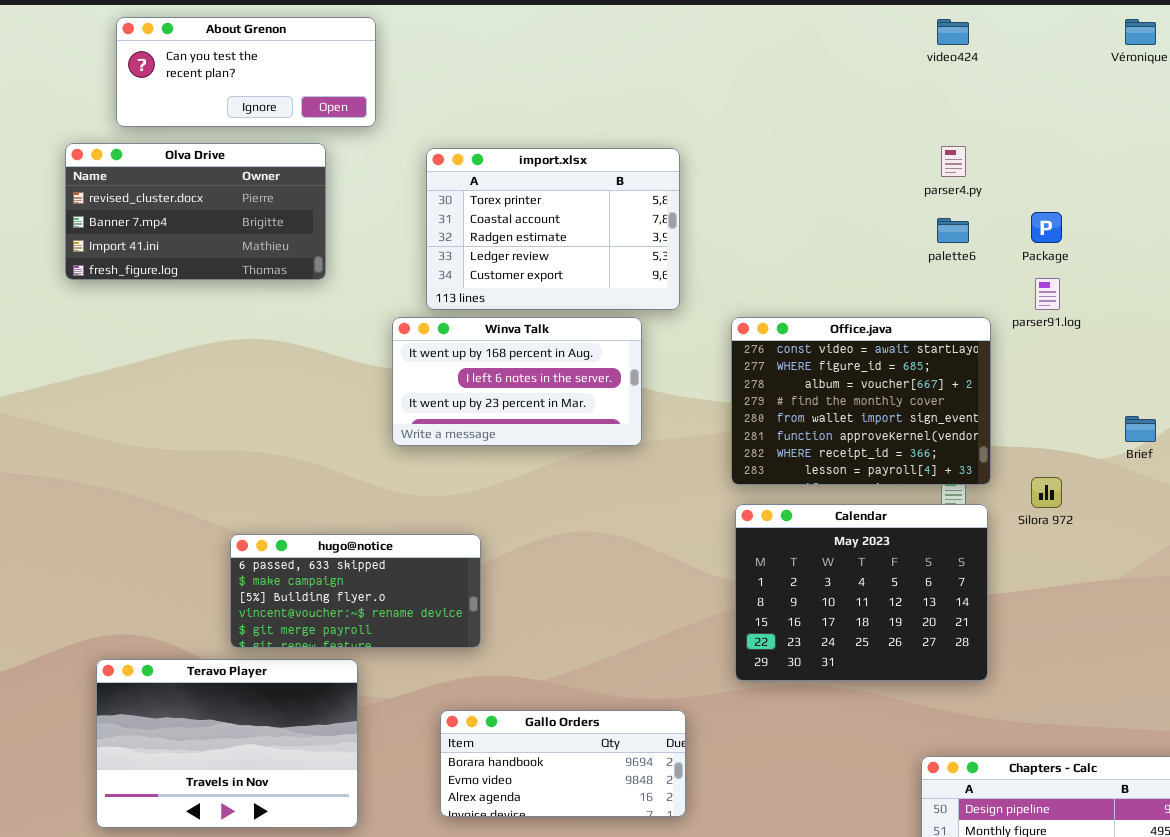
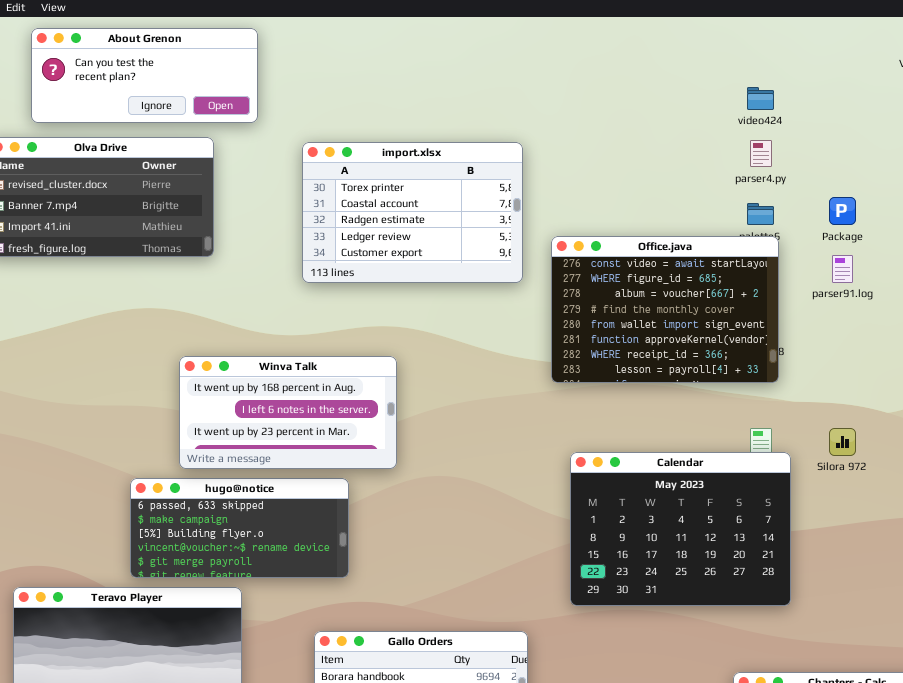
video424: [937,19,969,45] -> [747,87,774,110], moved
Winva Talk: [392,317,642,446] -> [179,356,397,469], moved
Office.java: [731,317,991,485] -> [551,236,779,383], moved

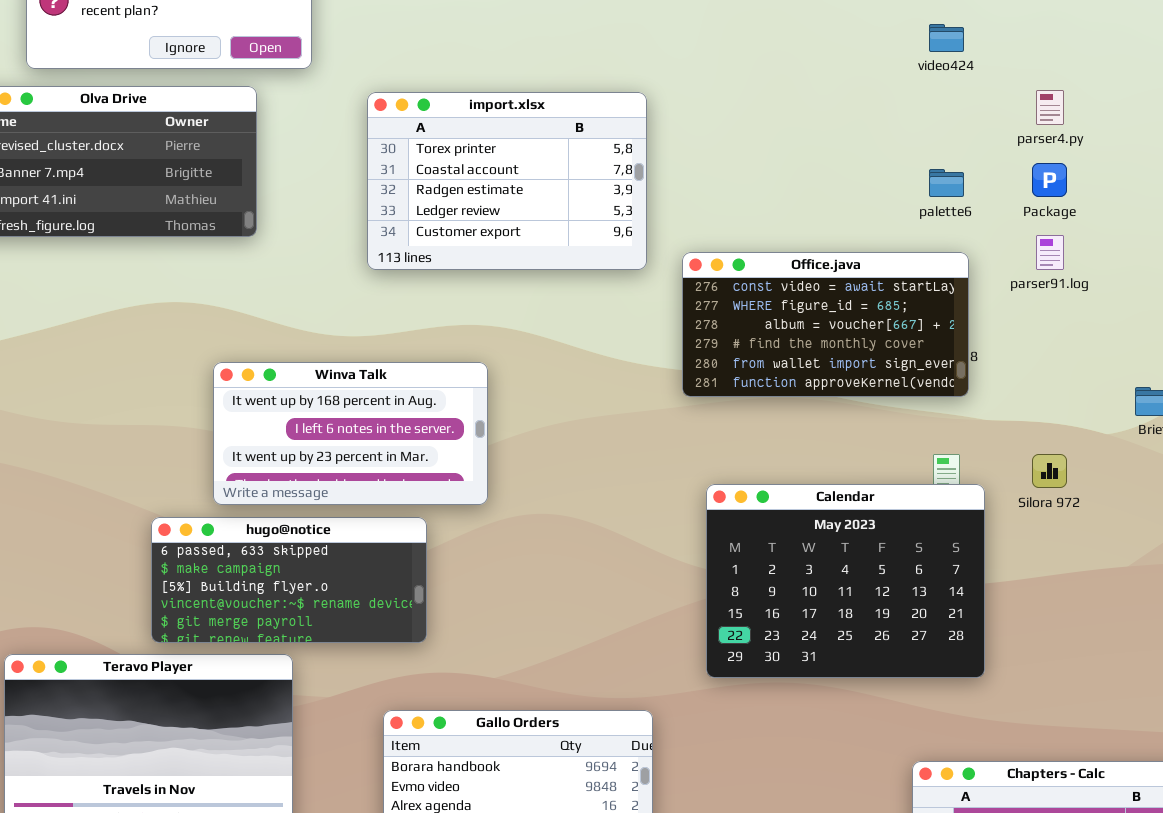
parser4.py: [750,140,772,167] -> [1036,90,1064,125], moved
Office.java: [551,236,779,383] -> [682,252,969,397], resized

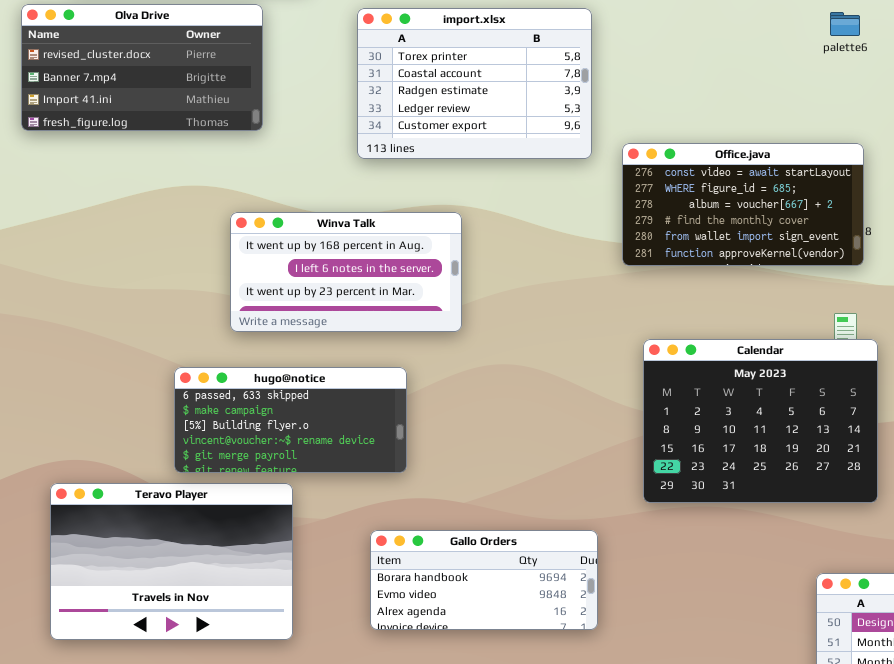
palette6: [929,169,964,197] -> [830,12,860,36], moved
Winva Talk: [213,362,488,505] -> [230,212,462,332], moved

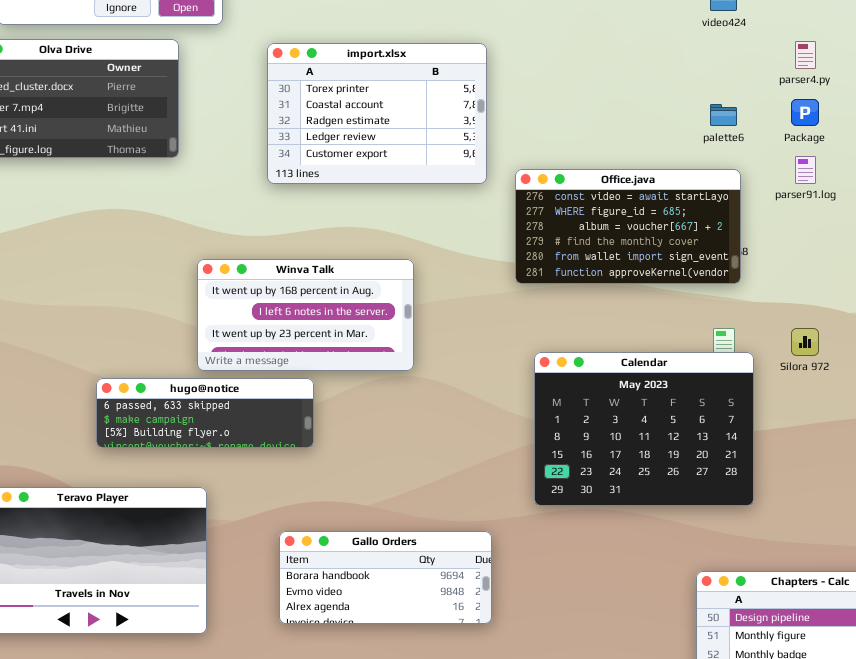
palette6: [830,12,860,36] -> [710,104,737,126], moved
Winva Talk: [230,212,462,332] -> [197,259,414,371], moved
hugo@notice: [174,367,407,473] -> [96,378,314,448], resized

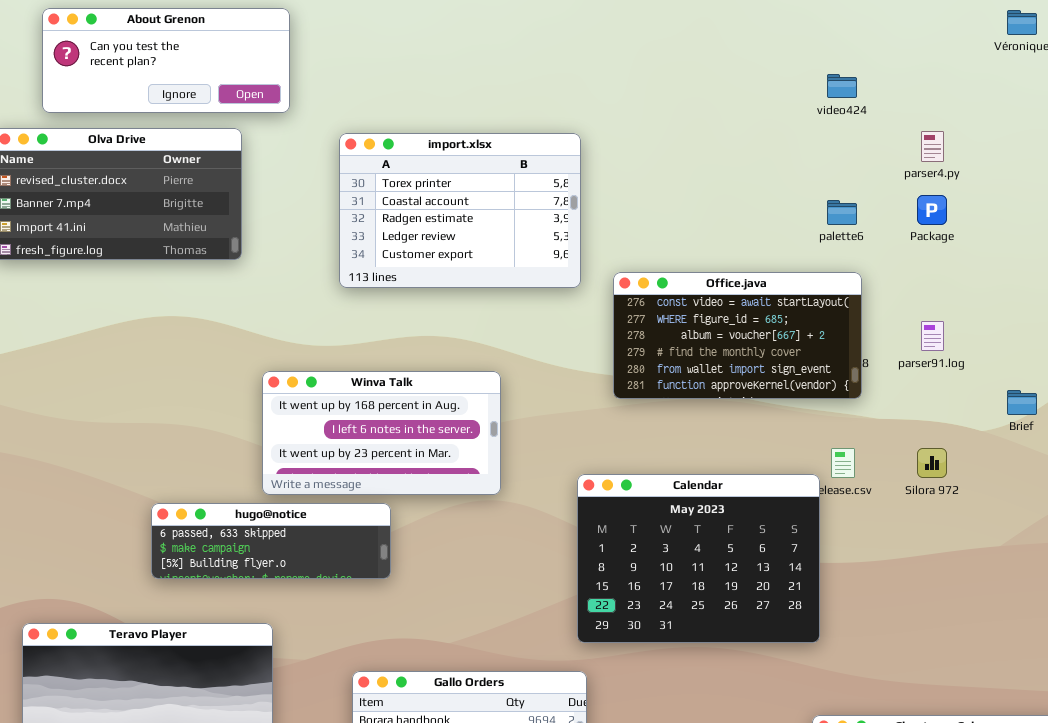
parser91.log: [795,156,816,184] -> [921,321,944,351], moved
Calendar: [534,352,754,506] -> [577,474,820,643], moved

